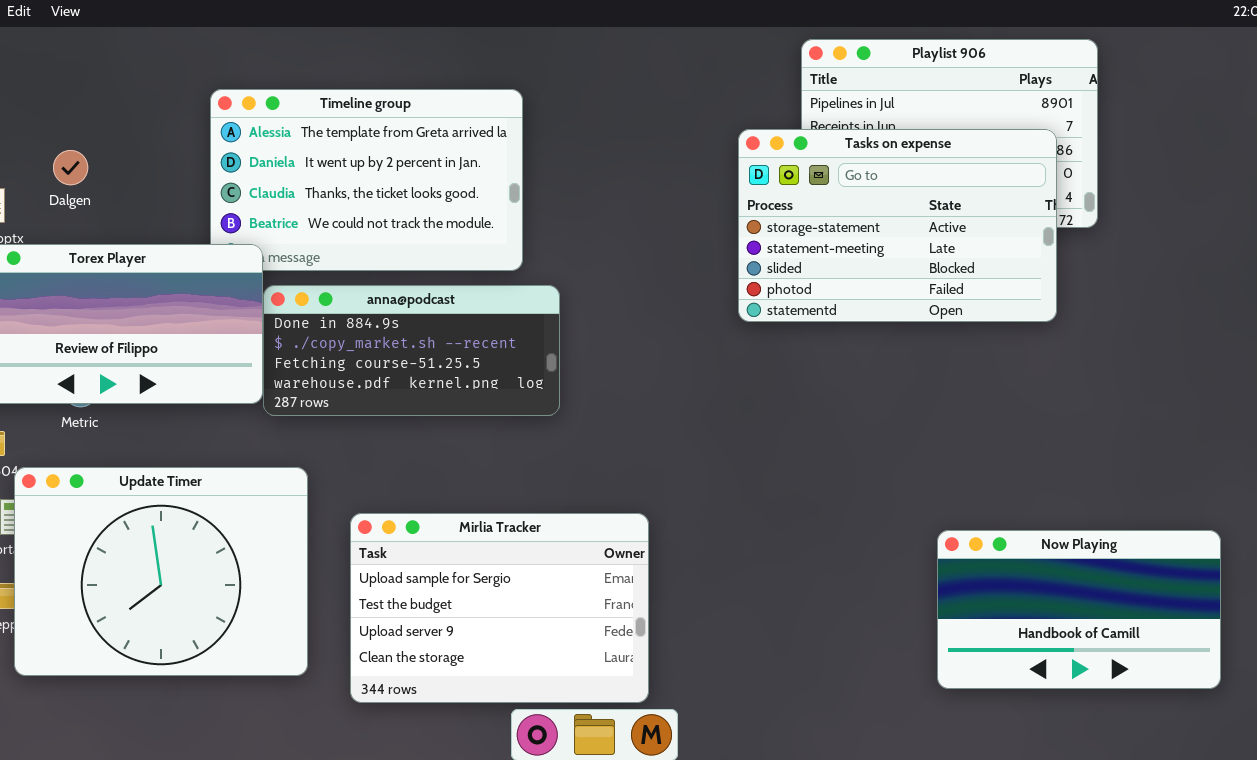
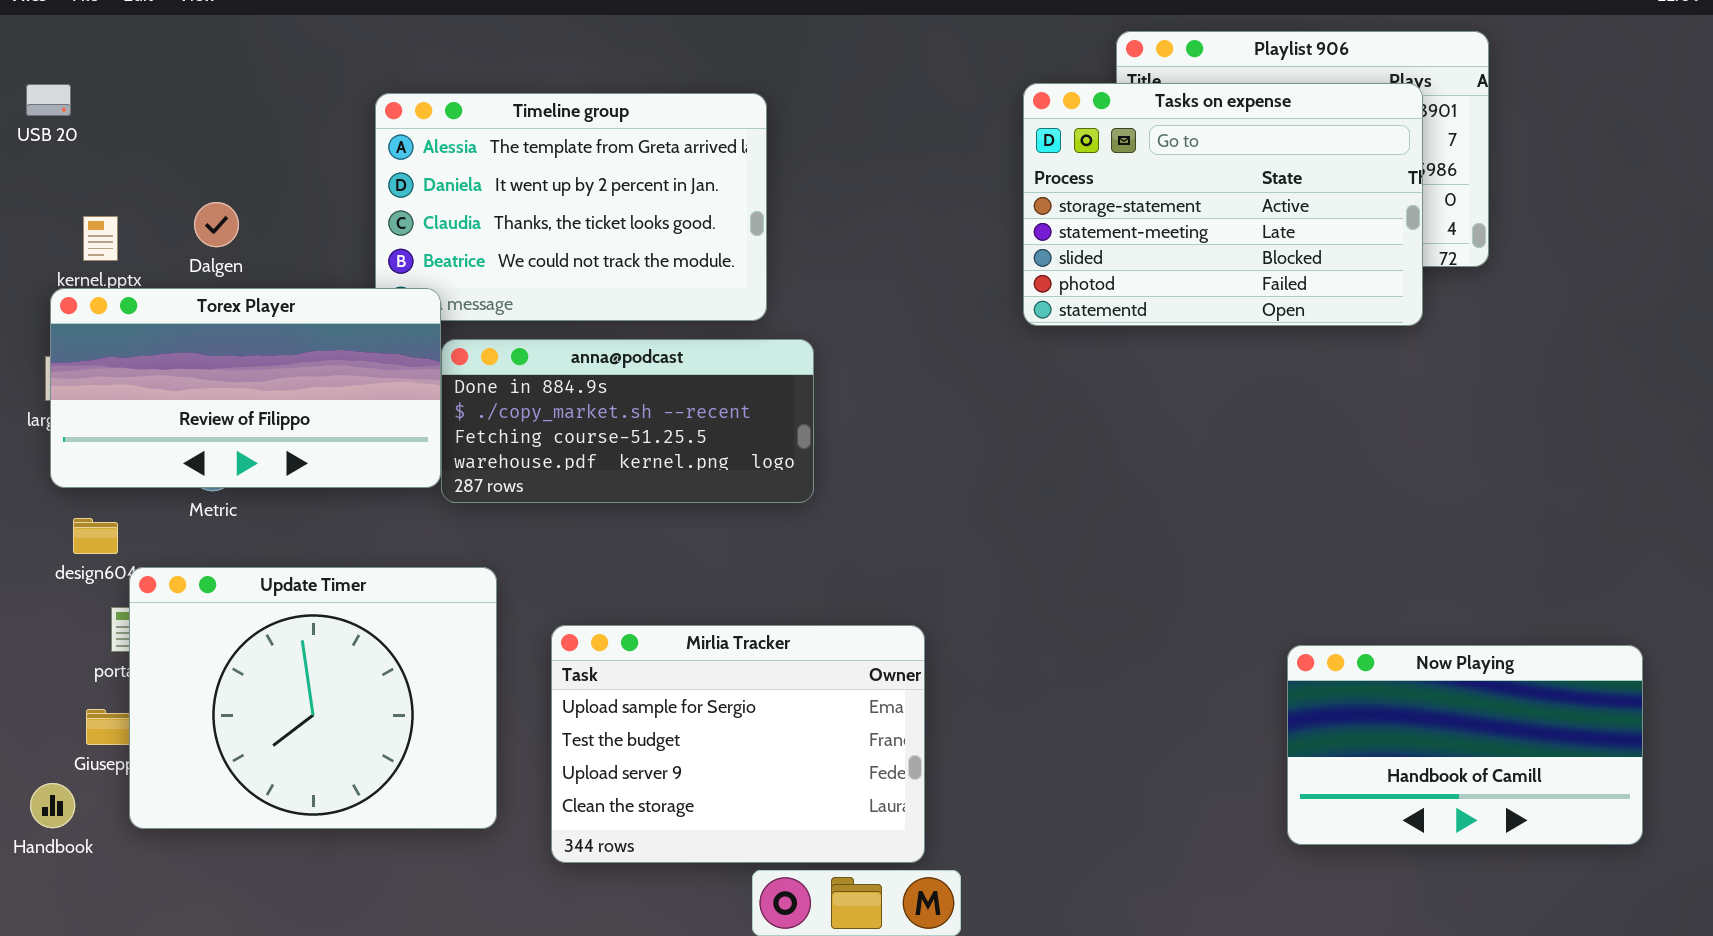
Tasks on expense: [738,129,1057,322] -> [1023,83,1423,326], moved
Dalgen: [53,150,88,185] -> [194,202,239,247], moved

